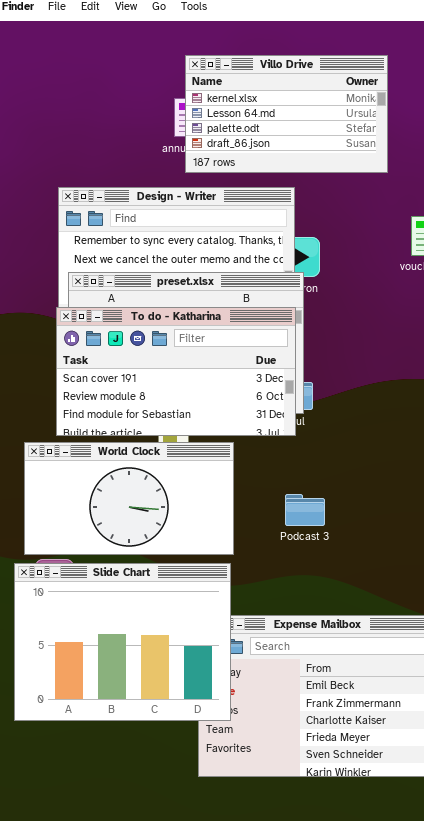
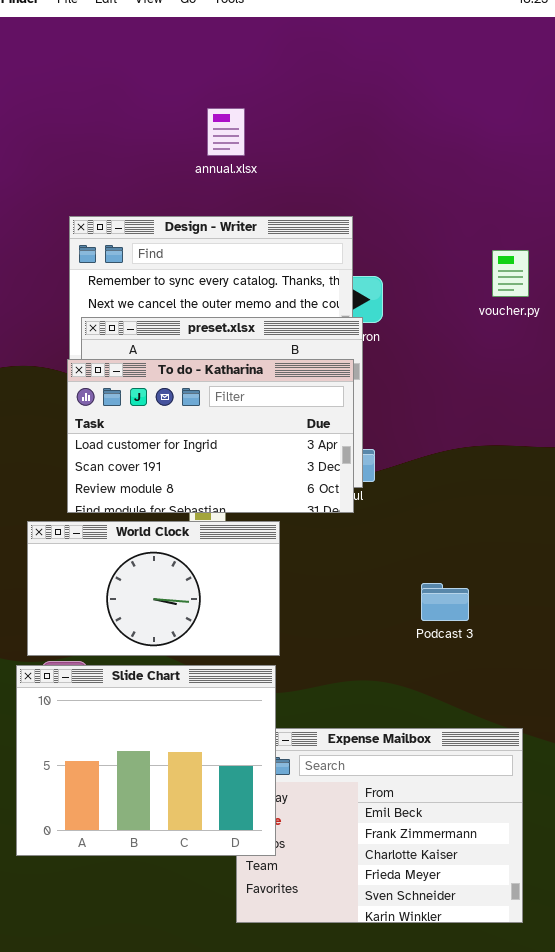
Villo Drive: [185,55,388,173] -> none, closed
To do - Katharina: [56,307,296,436] -> [67,359,354,513], scrolled up 1 row
Podcast 3: [285,494,325,526] -> [421,583,469,621], moved

